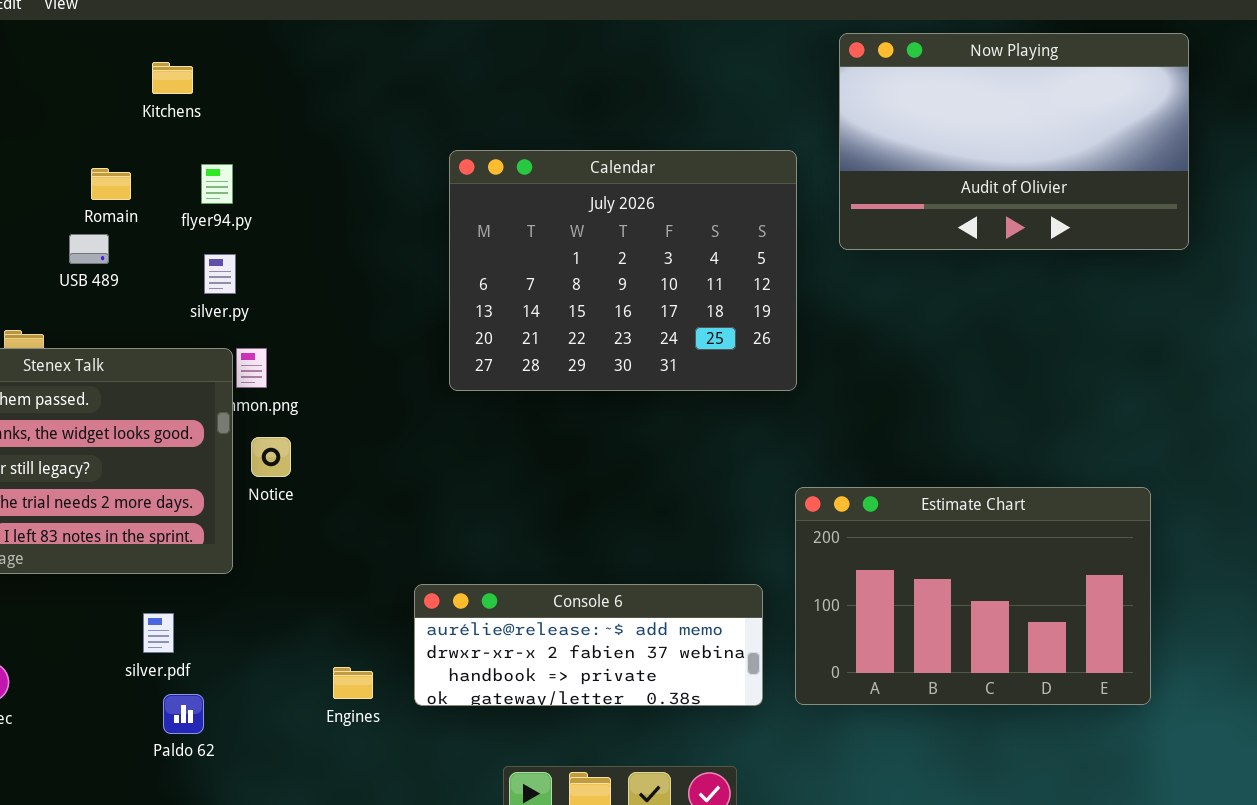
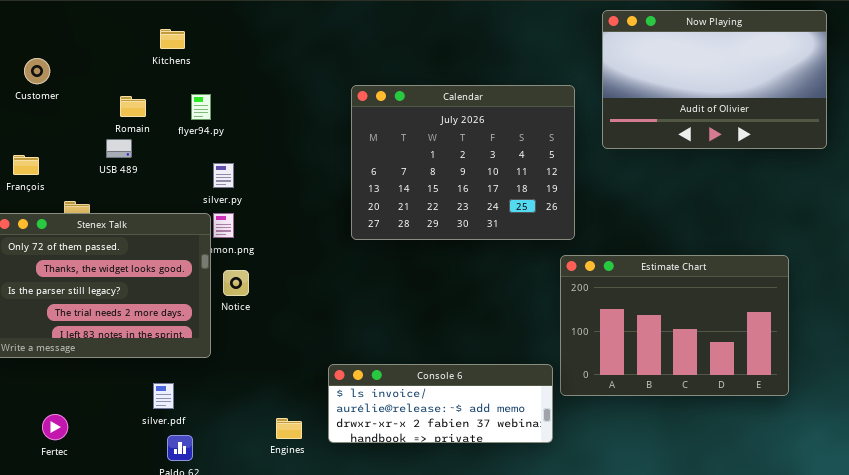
silver.py: [204,254,236,294] -> [213,163,234,188], moved
Estimate Chart: [795,487,1151,705] -> [560,255,789,396], moved
Console 6: [414,584,763,706] -> [328,364,553,443], scrolled up 1 row

